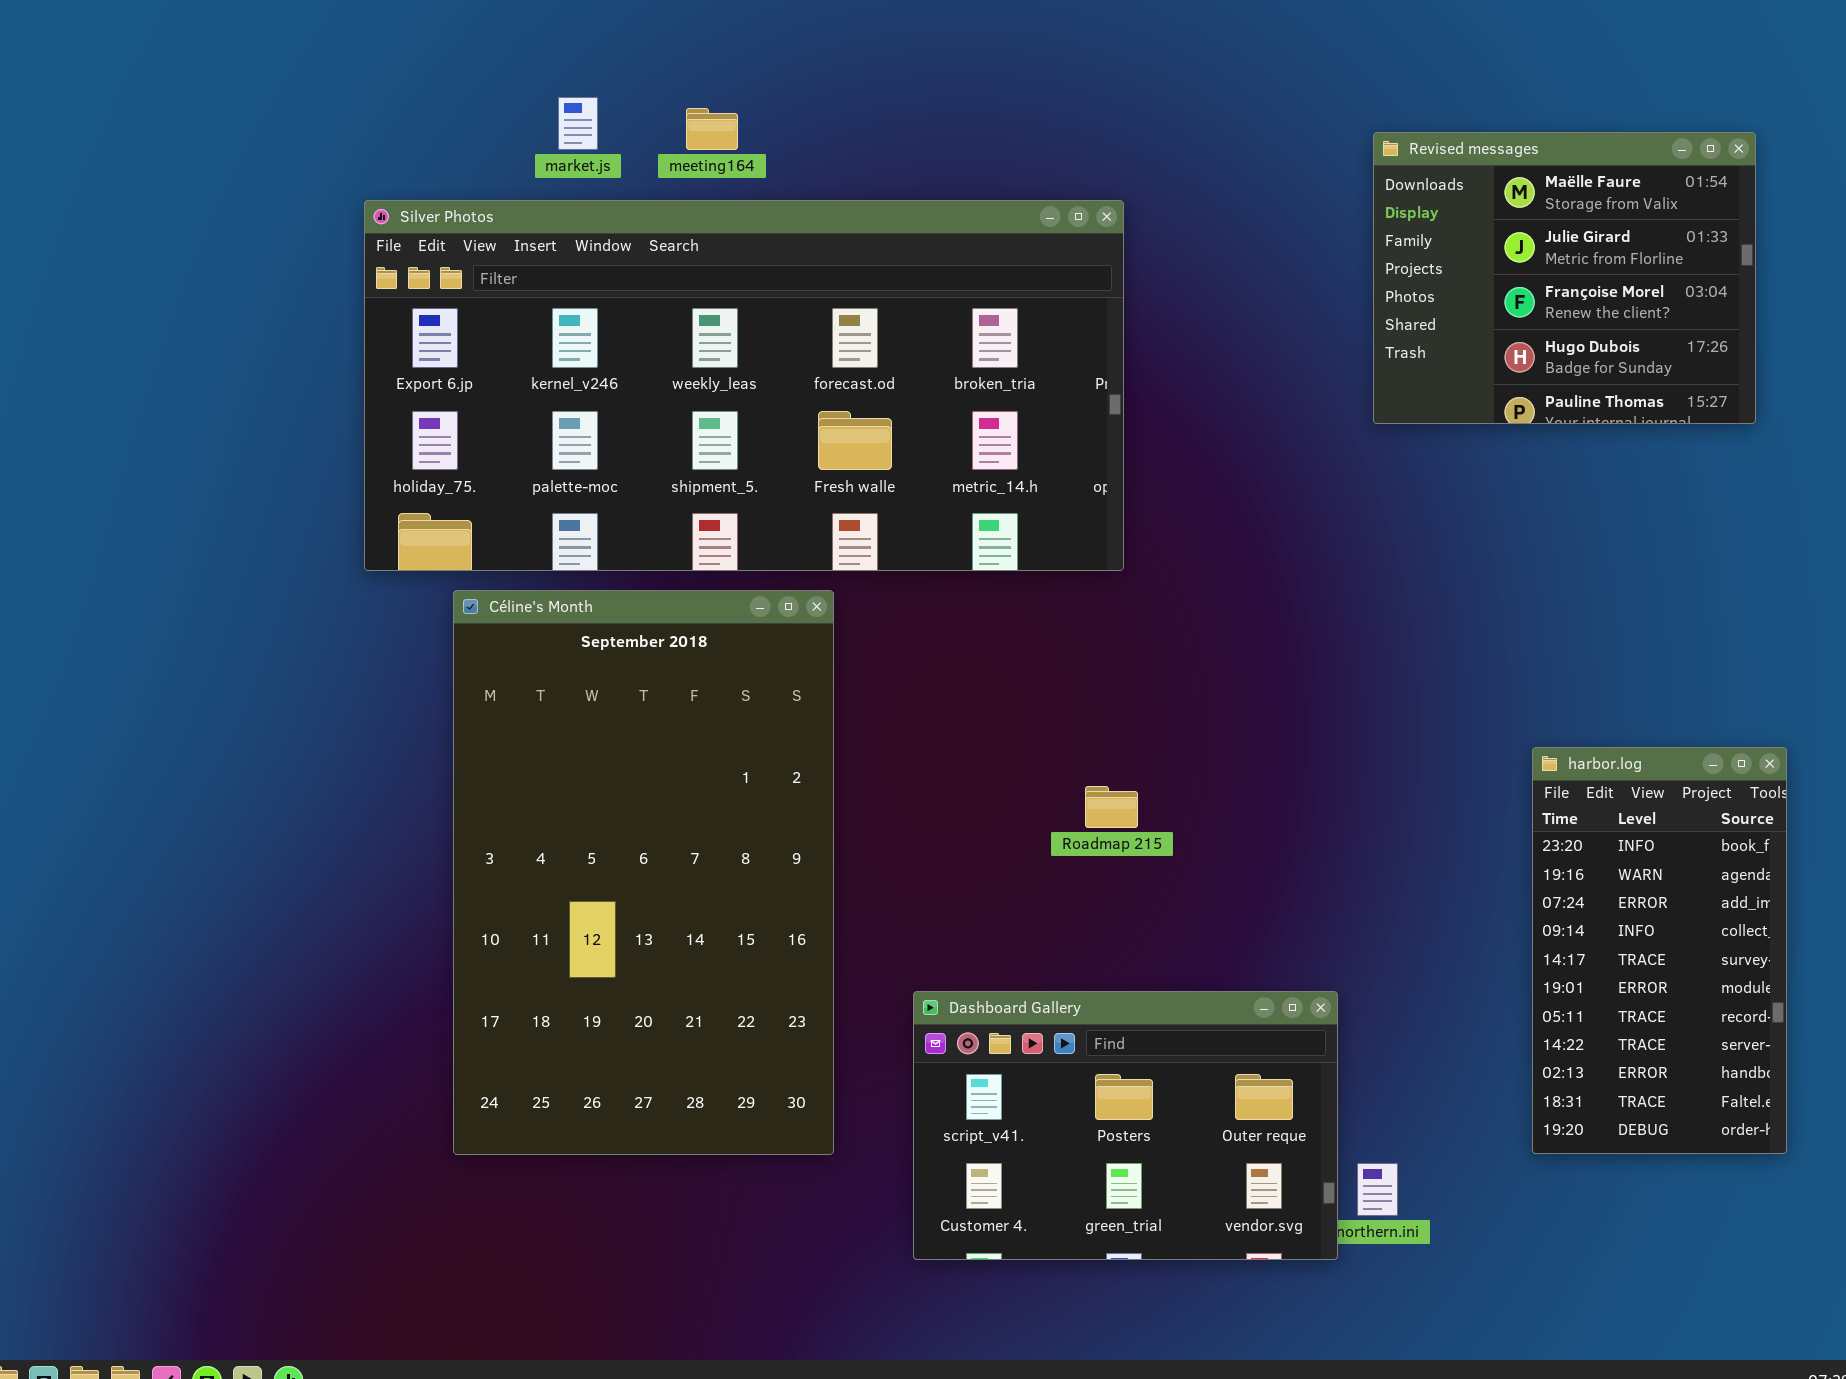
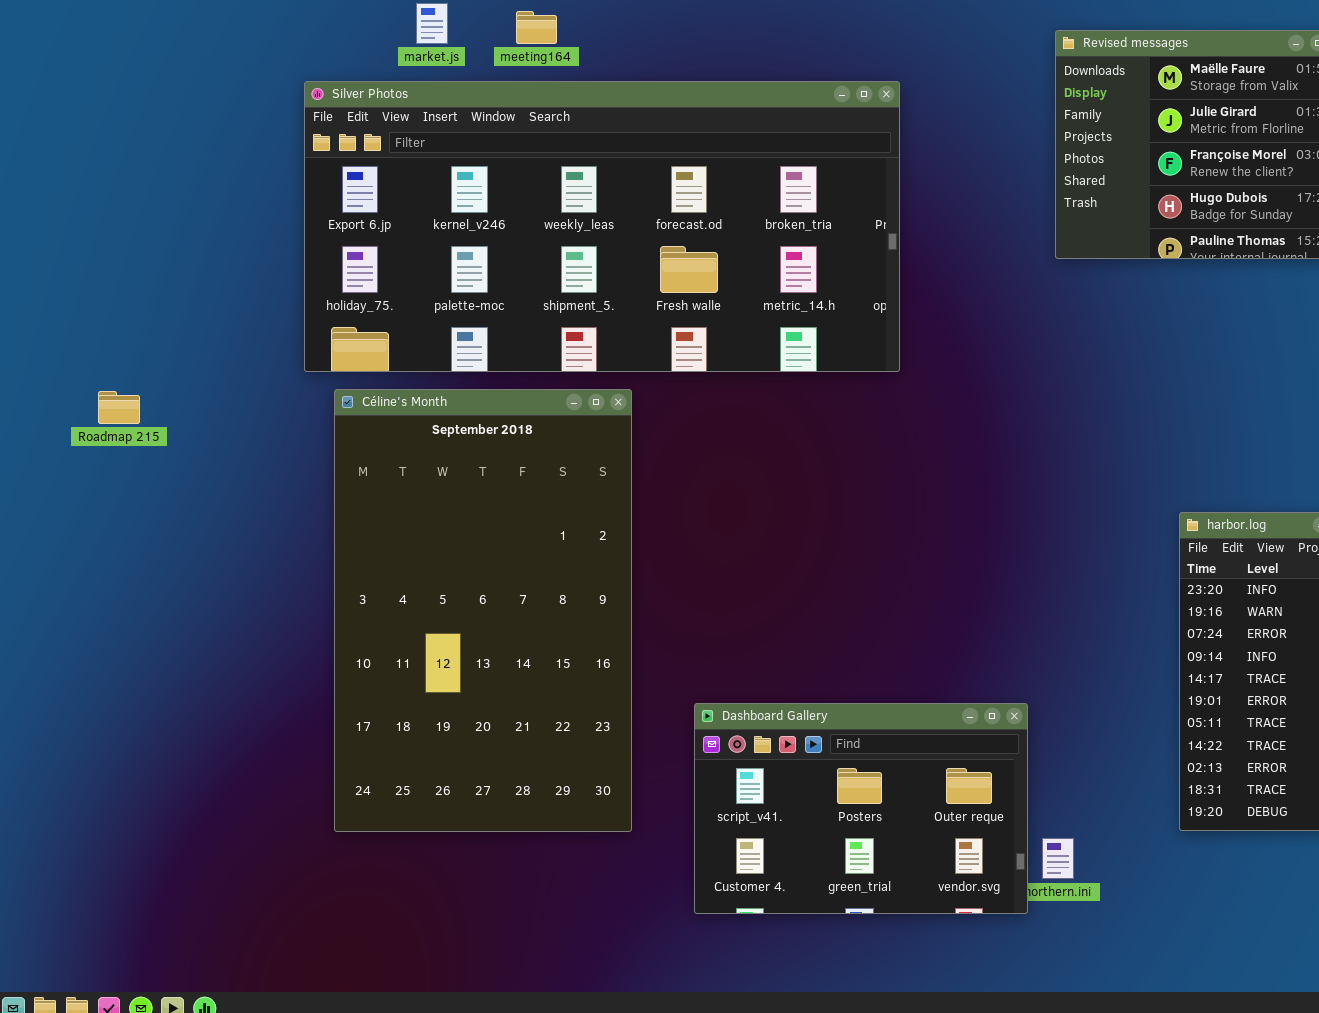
Silver Photos: [364,200,1124,571] -> [304,81,900,372], moved
Roadmap 215: [1085,786,1138,828] -> [98,391,140,424], moved

